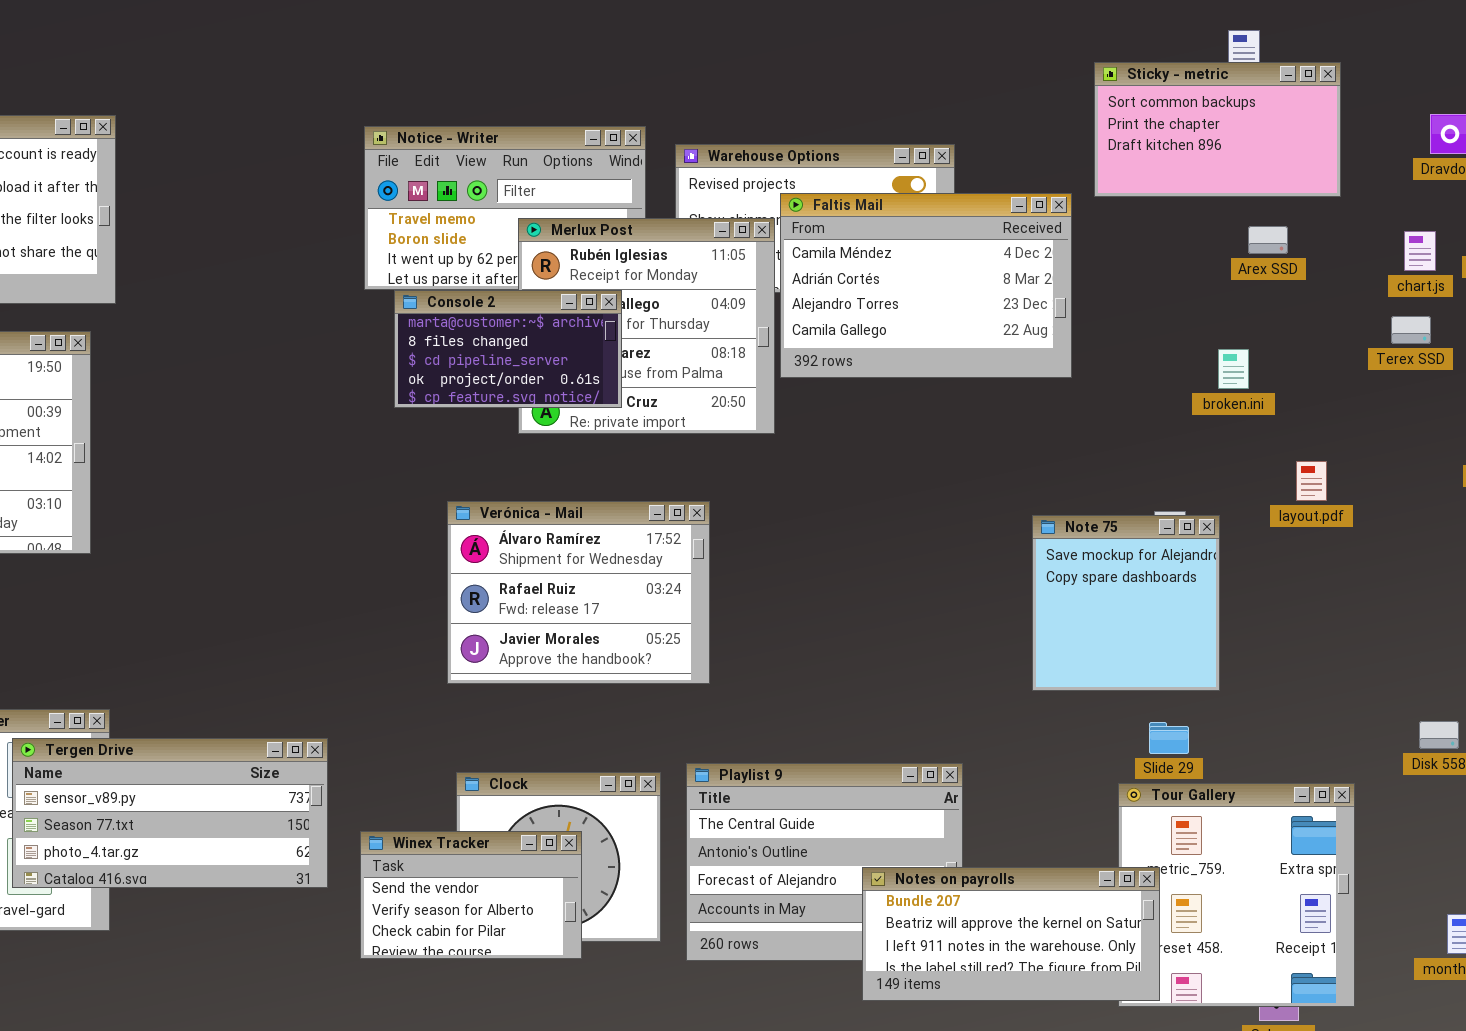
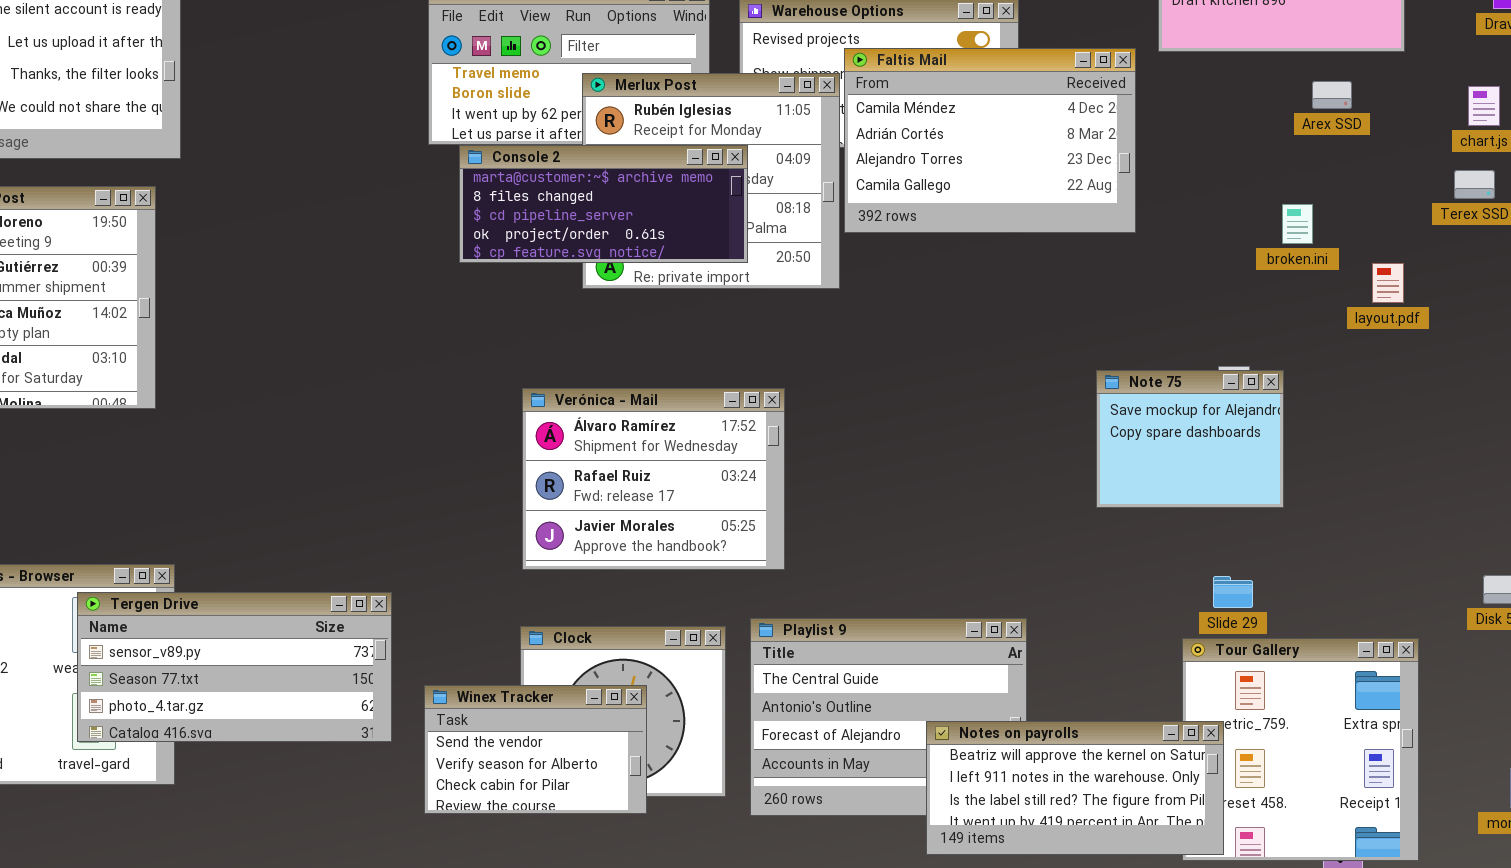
Console 2: [394,290,622,408] -> [459,145,748,263], resized
layout.pdf: [1296,461,1327,501] -> [1372,263,1404,303], moved
Verónica - Mail: [447,501,710,684] -> [522,388,785,570], moved
Note 75: [1032,515,1220,691] -> [1096,370,1284,508], resized
Notes on payrolls: [862,867,1160,1001] -> [926,721,1224,855], scrolled down 1 row

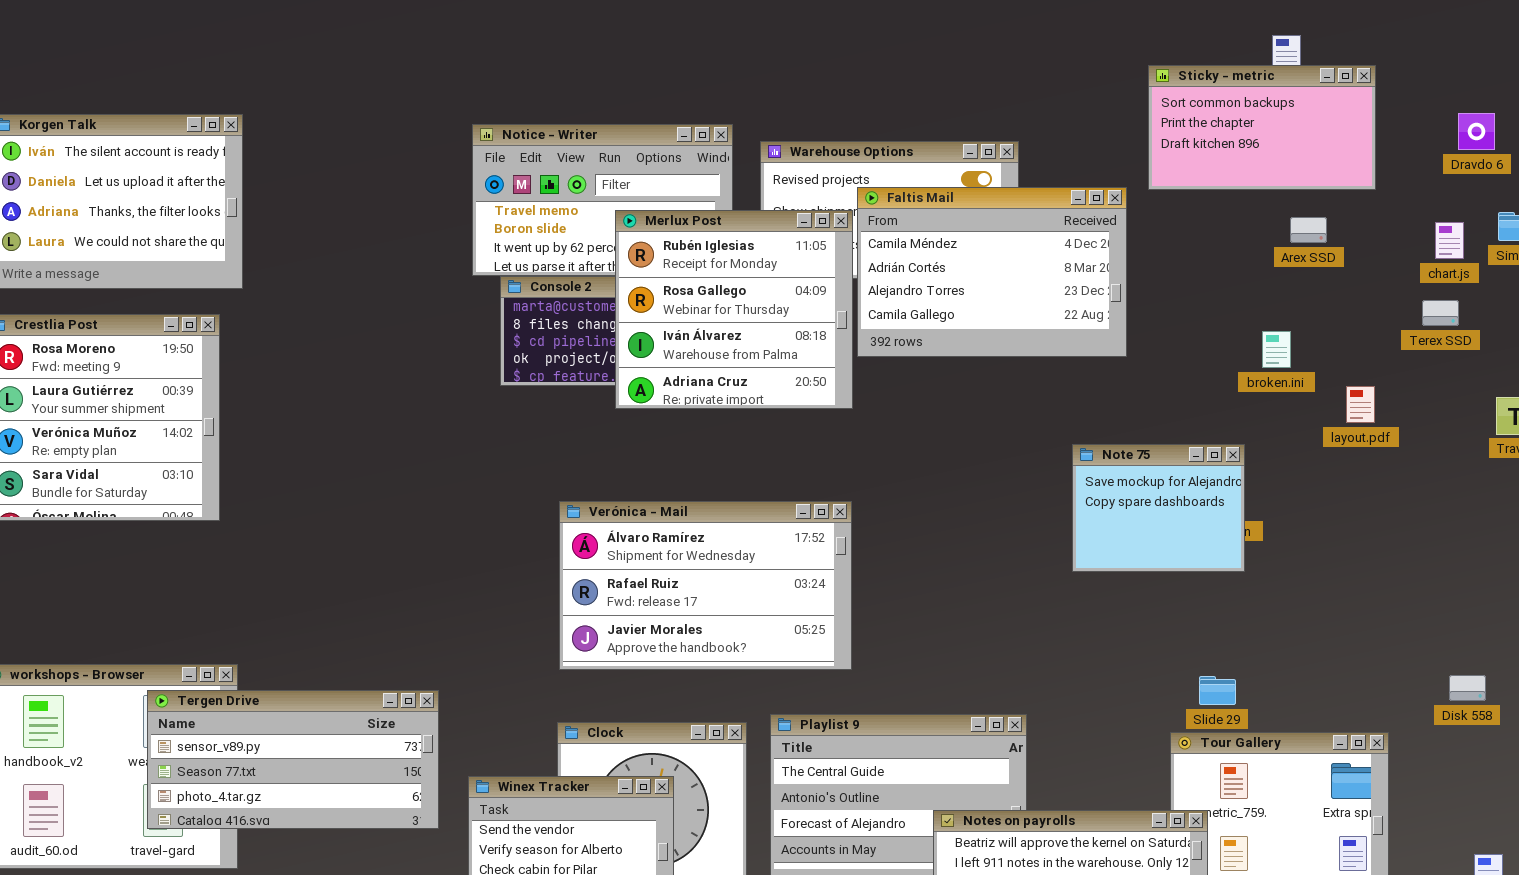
Merlux Post: [582,73,840,289] -> [615,210,853,409], raised
Note 75: [1096,370,1284,508] -> [1072,444,1245,572], moved
Verónica - Mail: [522,388,785,570] -> [559,501,852,670], resized

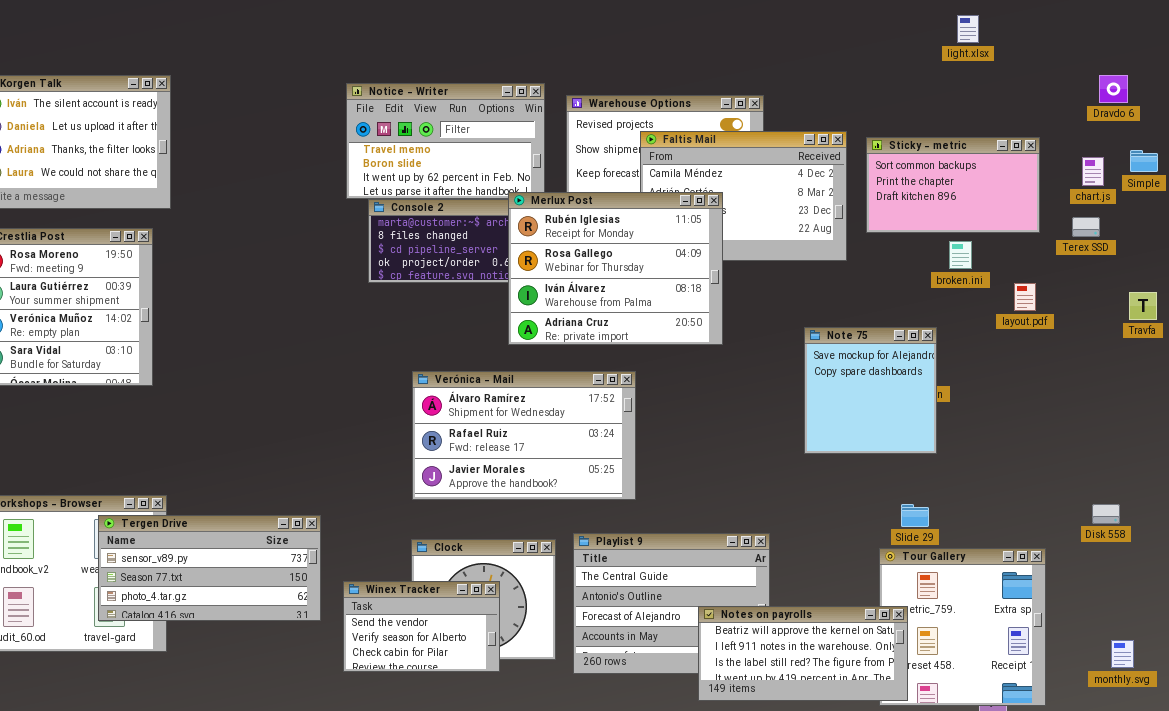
Sticky - metric: [1148,65,1376,190] -> [866,137,1040,233], moved
Merlux Post: [615,210,853,409] -> [508,192,723,345], moved, resized
Note 75: [1072,444,1245,572] -> [804,327,937,454], resized

